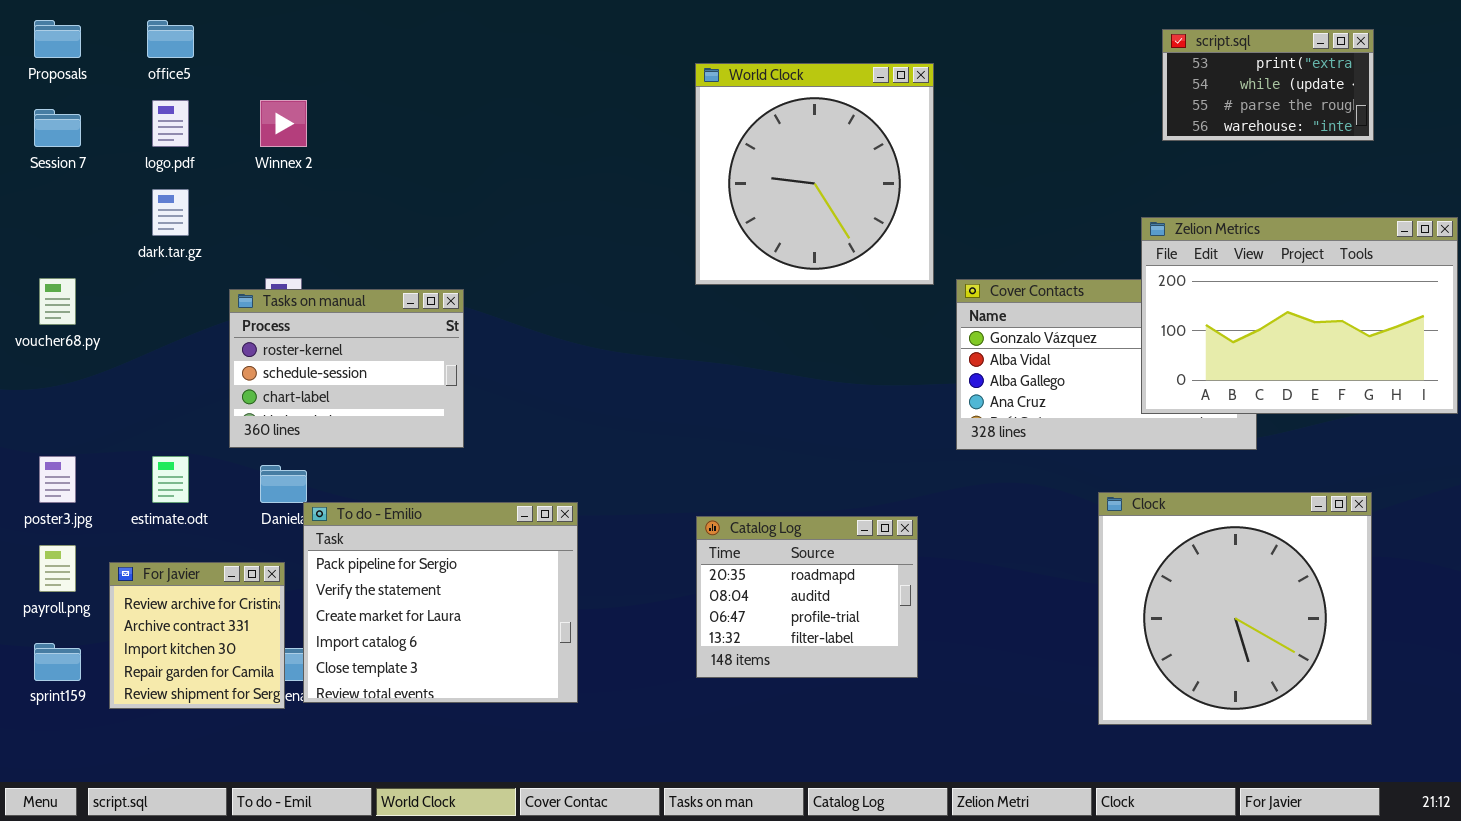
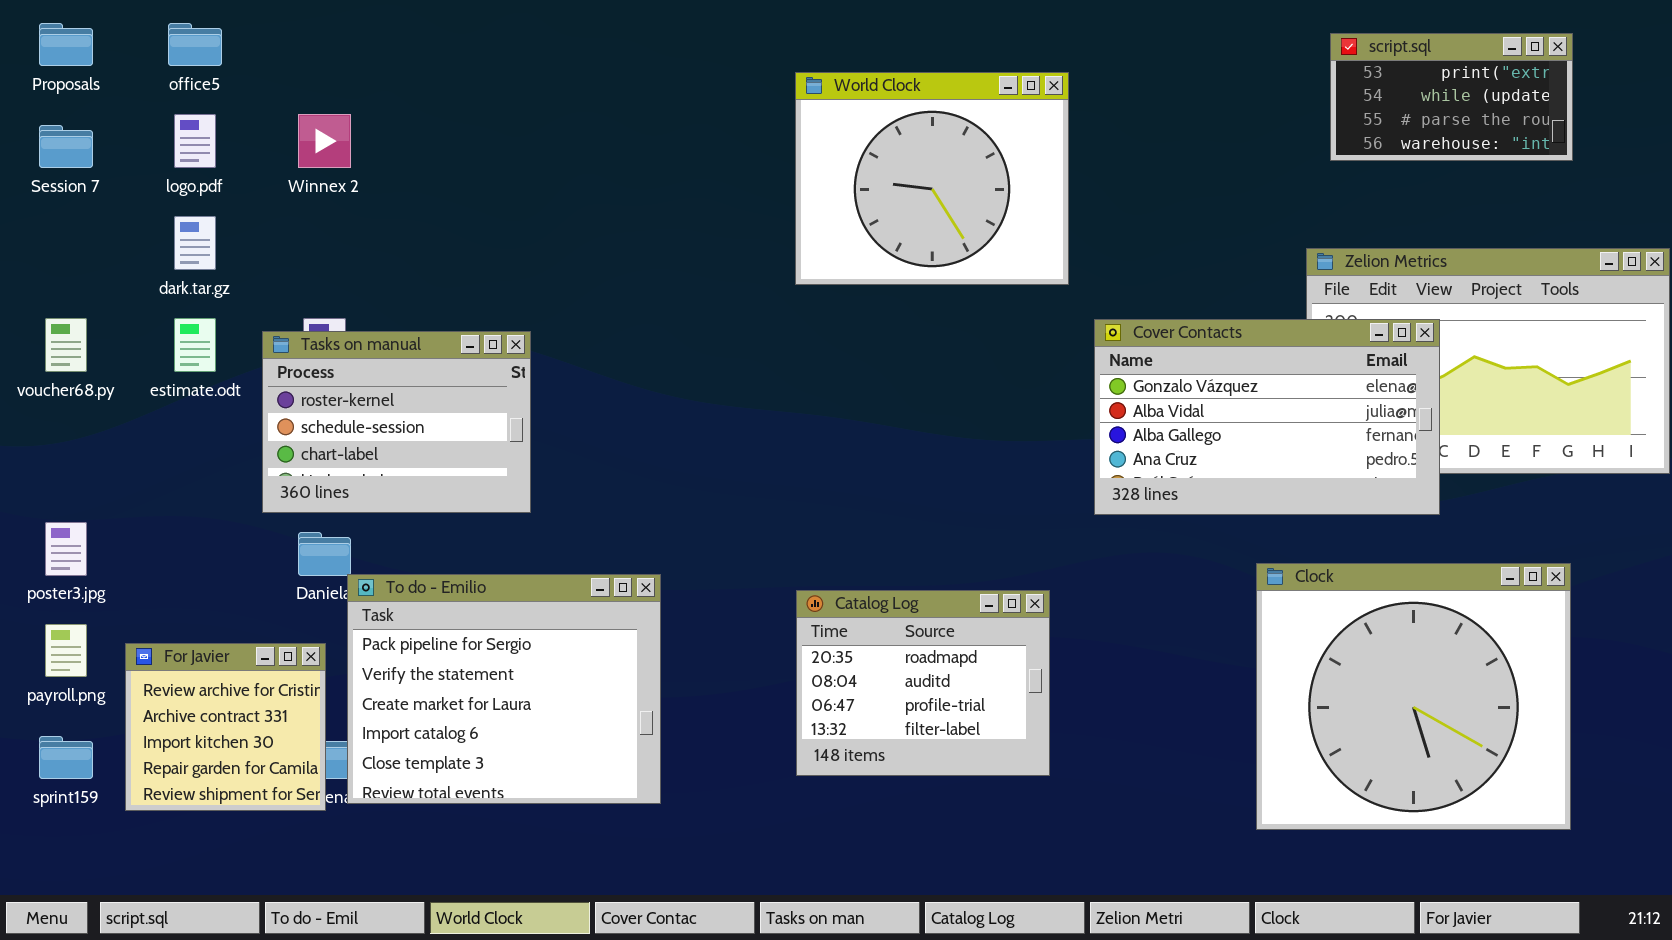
World Clock: [695,63,934,285] -> [795,72,1069,285], resized
Cover Contacts: [956,279,1257,450] -> [1094,319,1440,515], raised
estimate.odt: [152,456,189,503] -> [174,318,216,372], moved

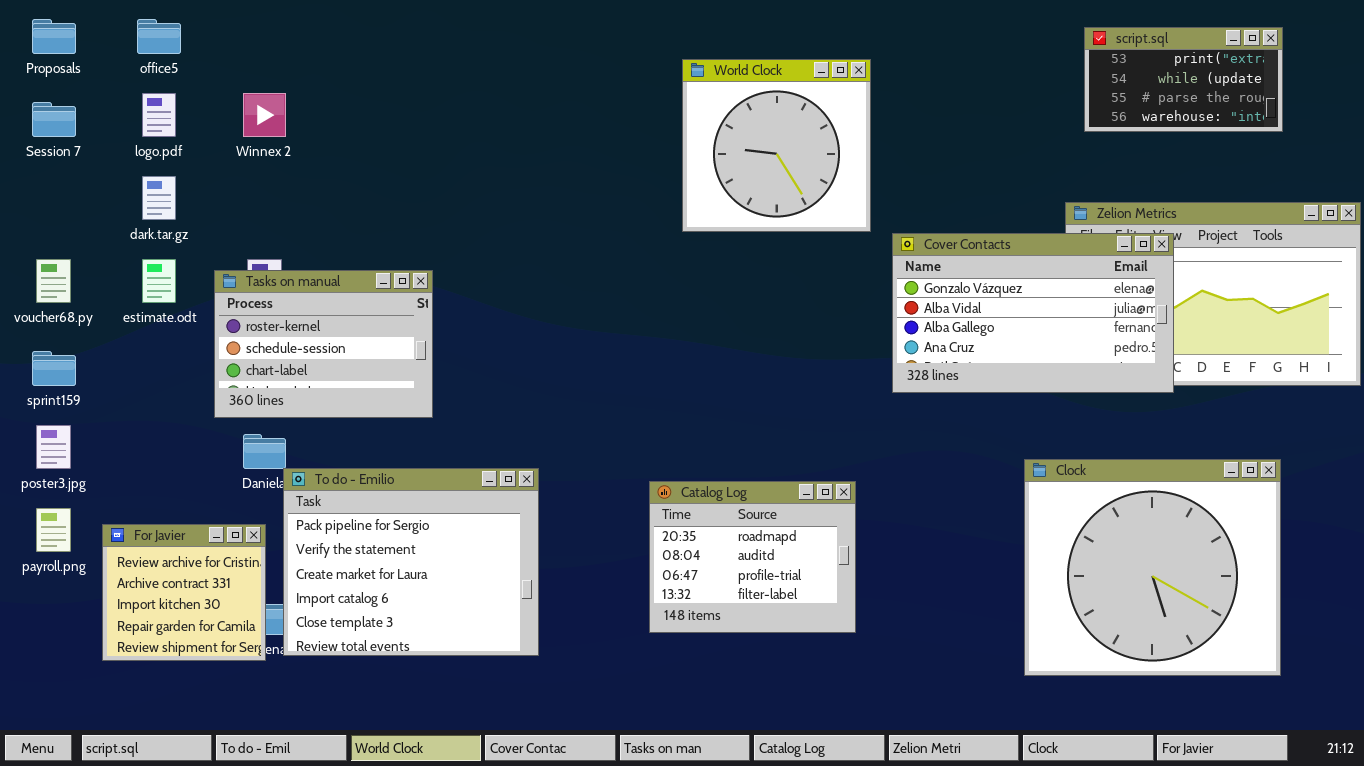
World Clock: [795,72,1069,285] -> [682,59,871,232], resized
Cover Contacts: [1094,319,1440,515] -> [892,233,1174,393], moved
sprint159: [39,736,93,779] -> [32,351,76,386], moved

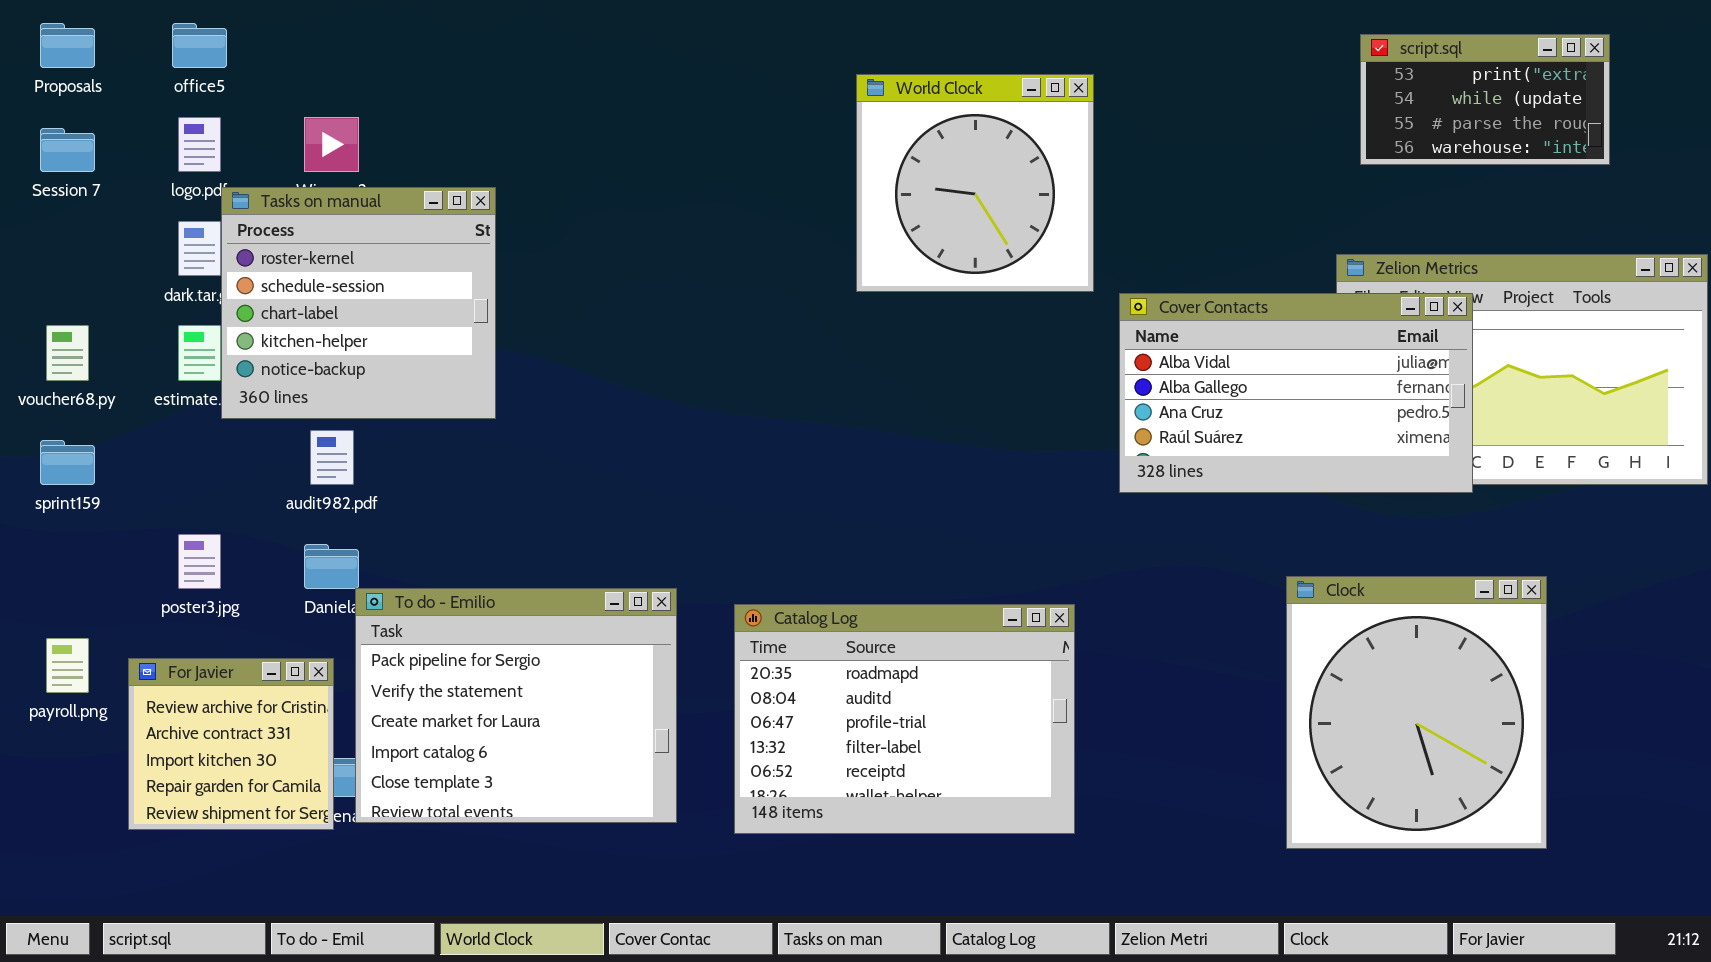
Cover Contacts: [892,233,1174,393] -> [1119,293,1473,493], scrolled down 1 row
Tasks on manual: [214,270,433,418] -> [221,187,496,419], moved, resized
poster3.jpg: [36,425,71,469] -> [178,534,221,589], moved
Clock: [1024,459,1281,676] -> [1286,576,1547,849], resized
Catalog Log: [649,481,856,633] -> [734,604,1075,834], resized

